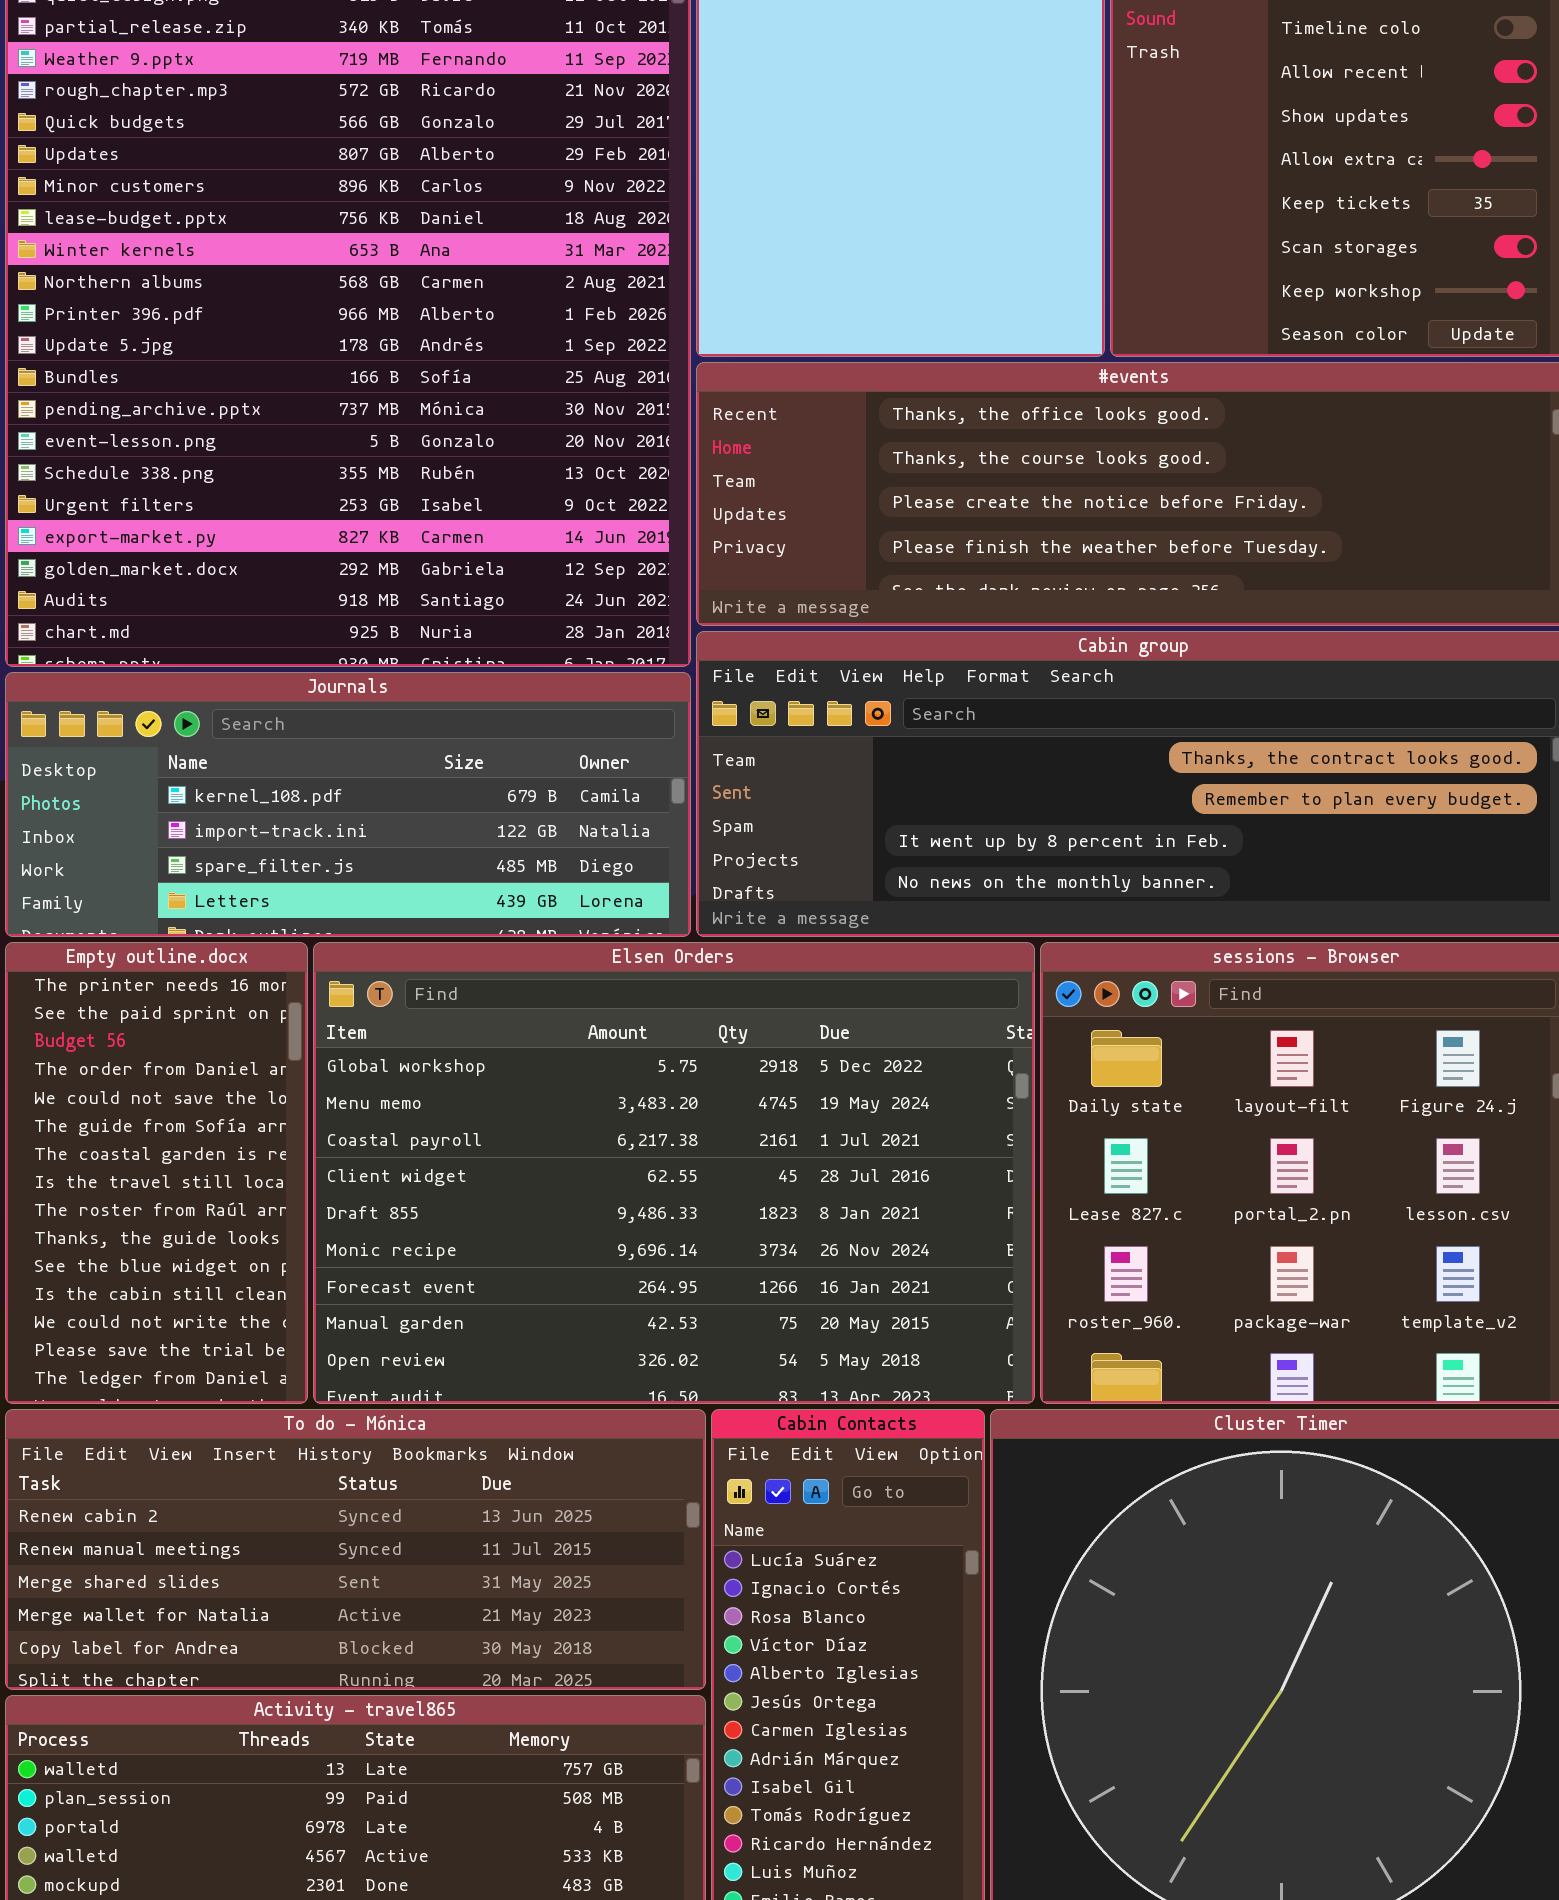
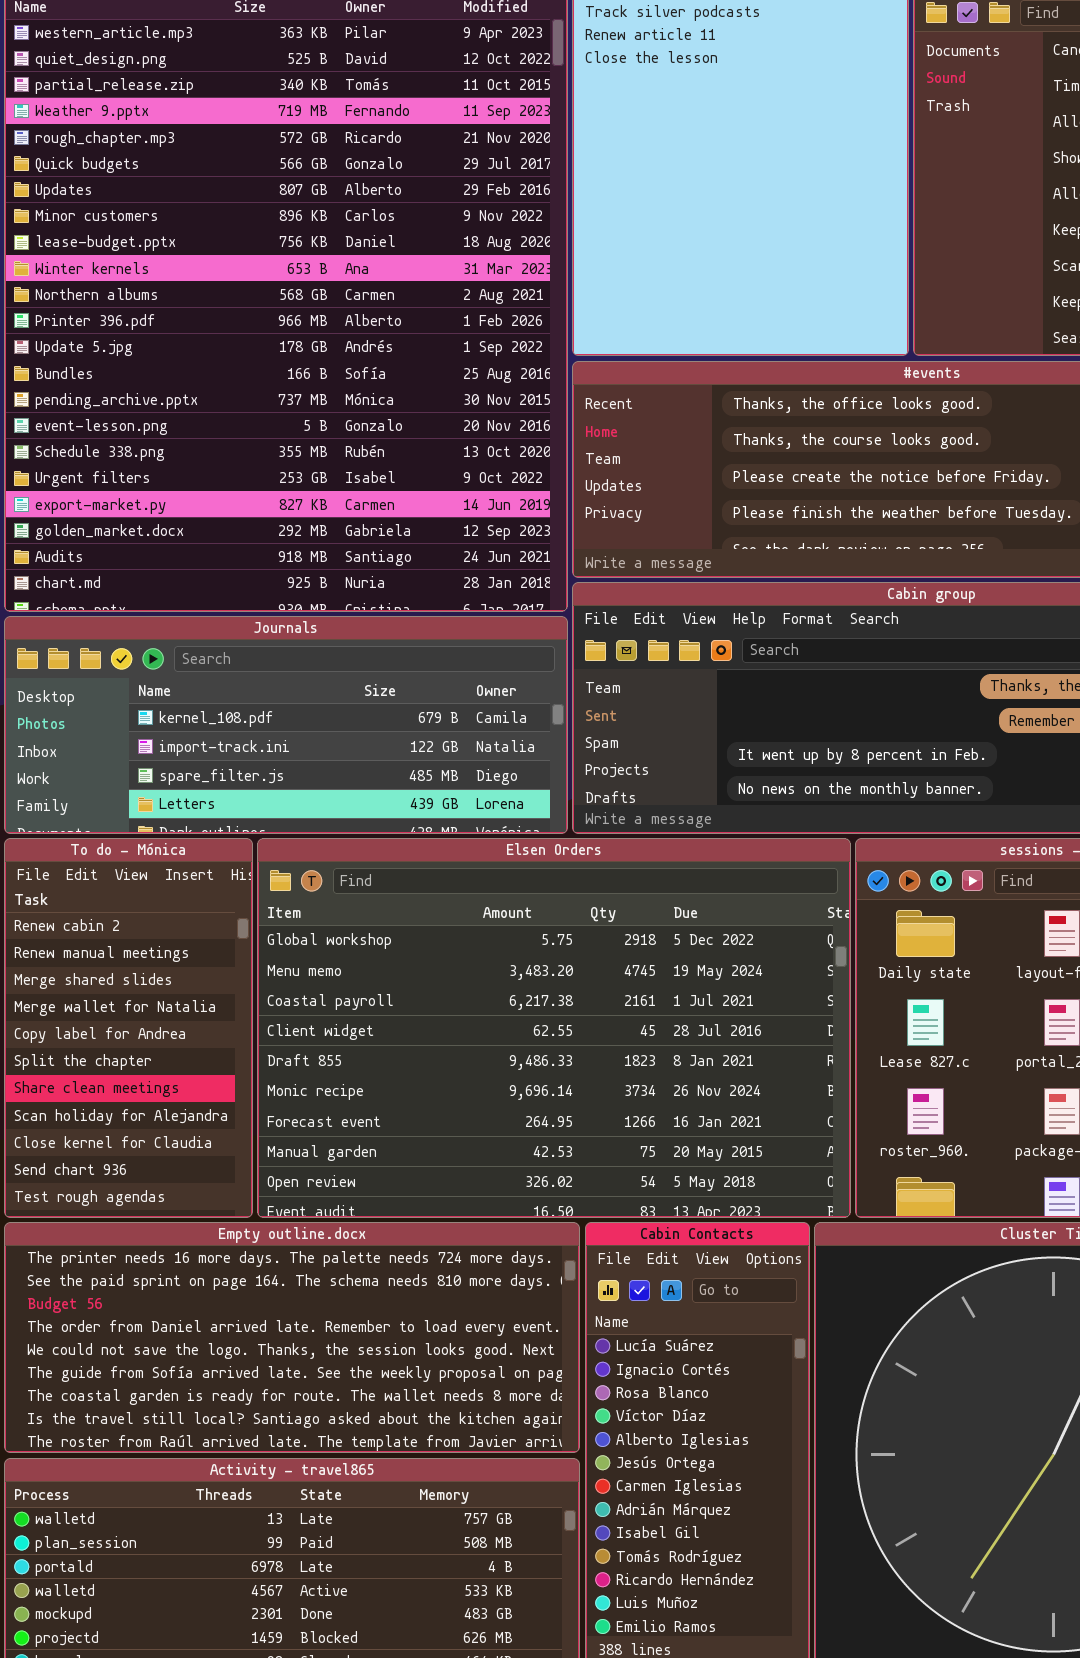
Empty outline.docx: [5,942,308,1404] -> [4,1222,580,1453], moved, resized
To do - Mónica: [5,1409,706,1690] -> [4,838,253,1218], moved, resized

